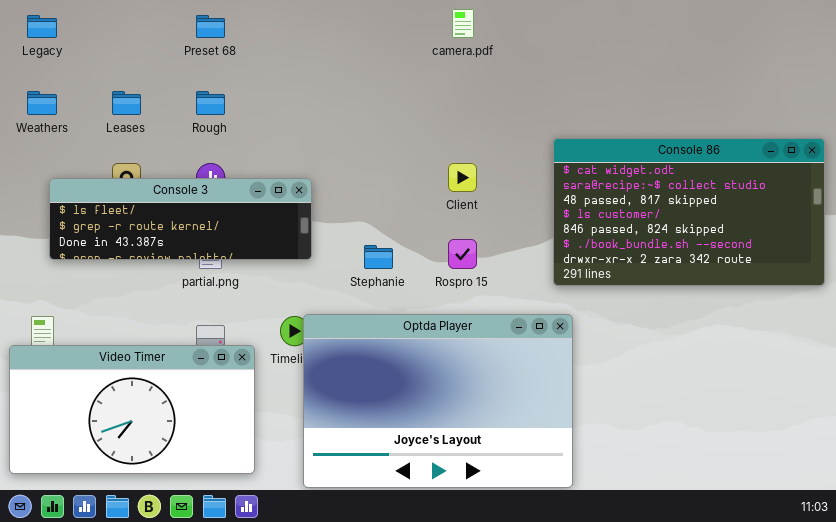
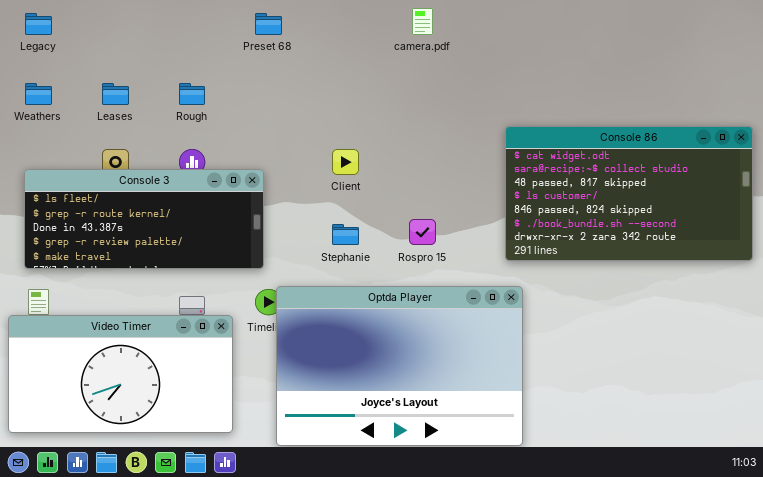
Preset 68: [196,15,225,38] -> [255,13,282,35], moved
Client: [448,163,477,192] -> [332,149,359,175], moved
Console 3: [49,178,312,260] -> [24,169,264,269], moved, resized

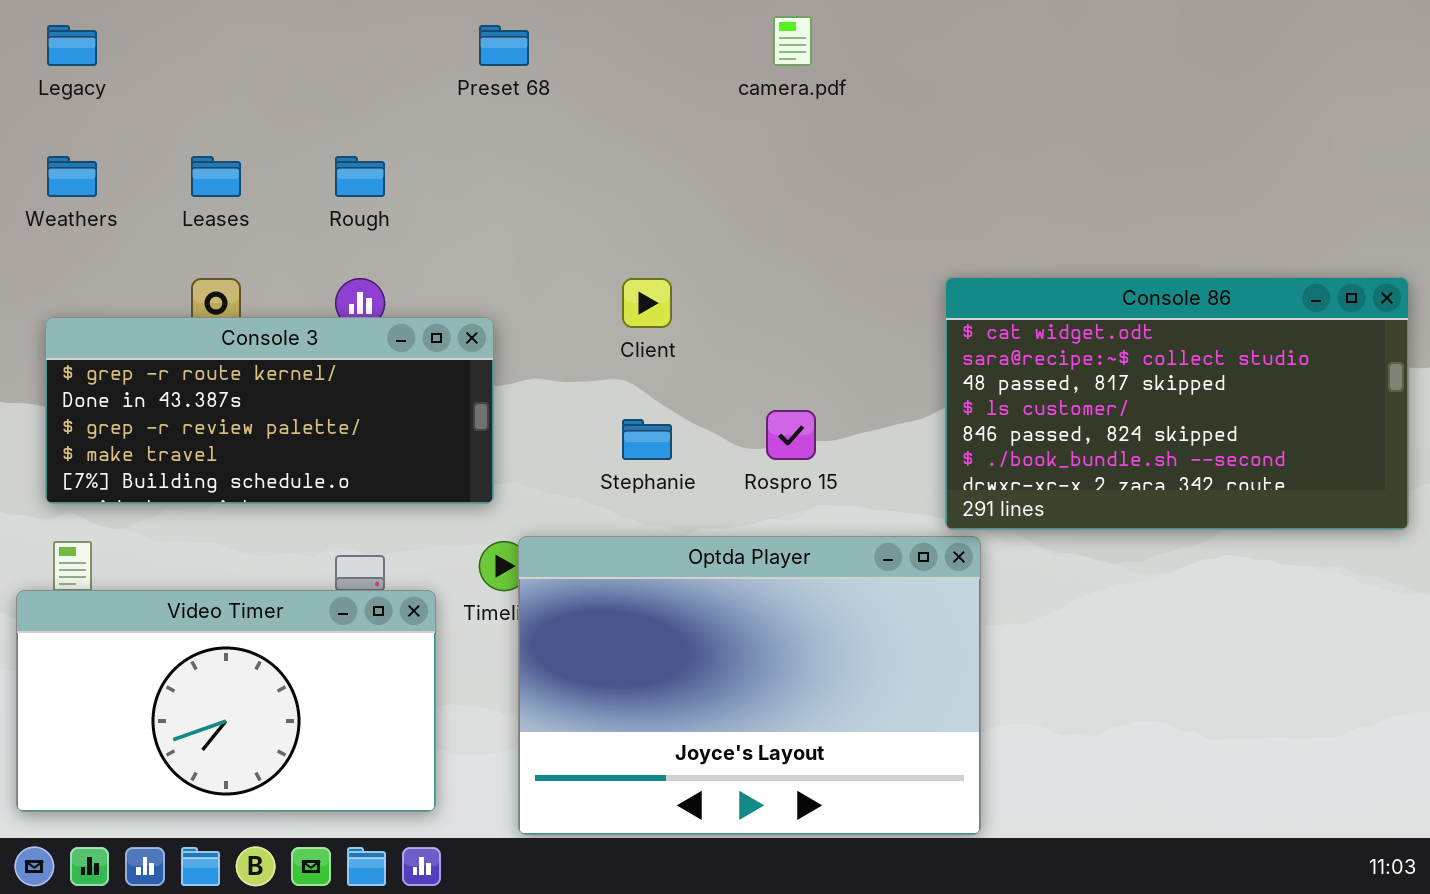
Console 86: [505,126,753,261] -> [945,277,1409,530], moved
Console 3: [24,169,264,269] -> [45,317,494,504], scrolled down 1 row

